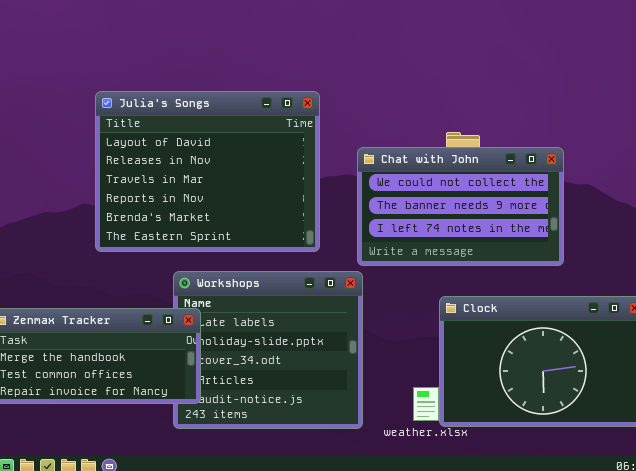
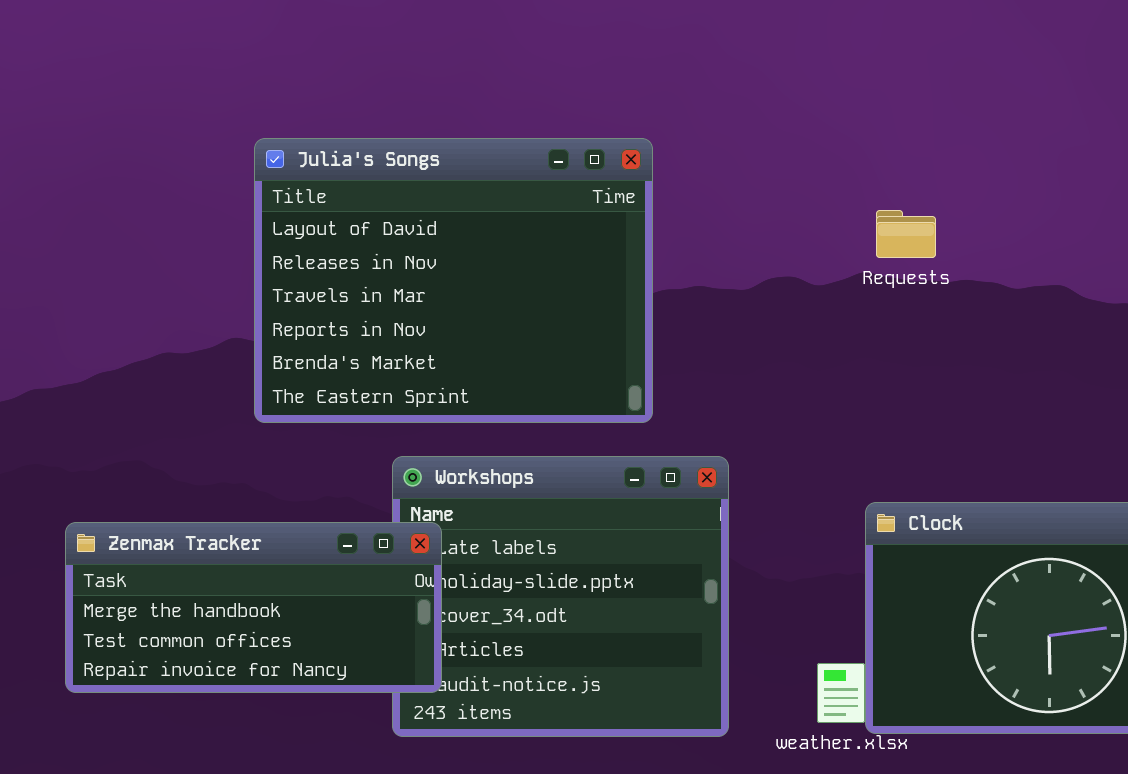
Chat with John: [357,147,564,266] -> none, closed

